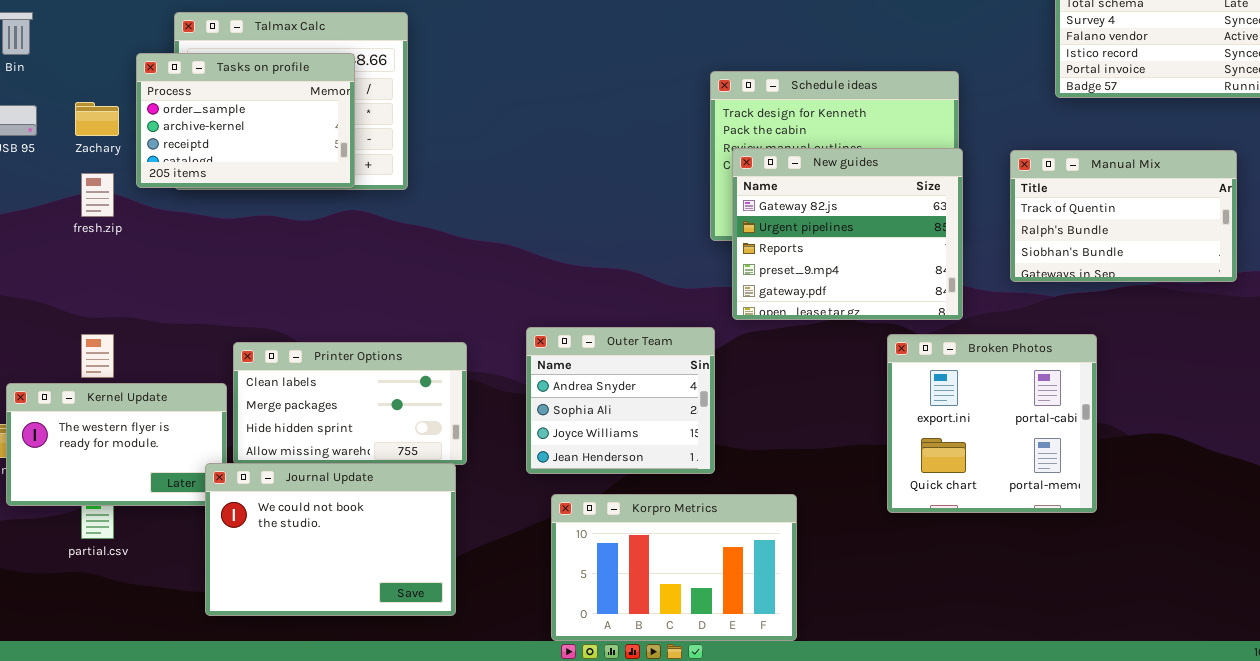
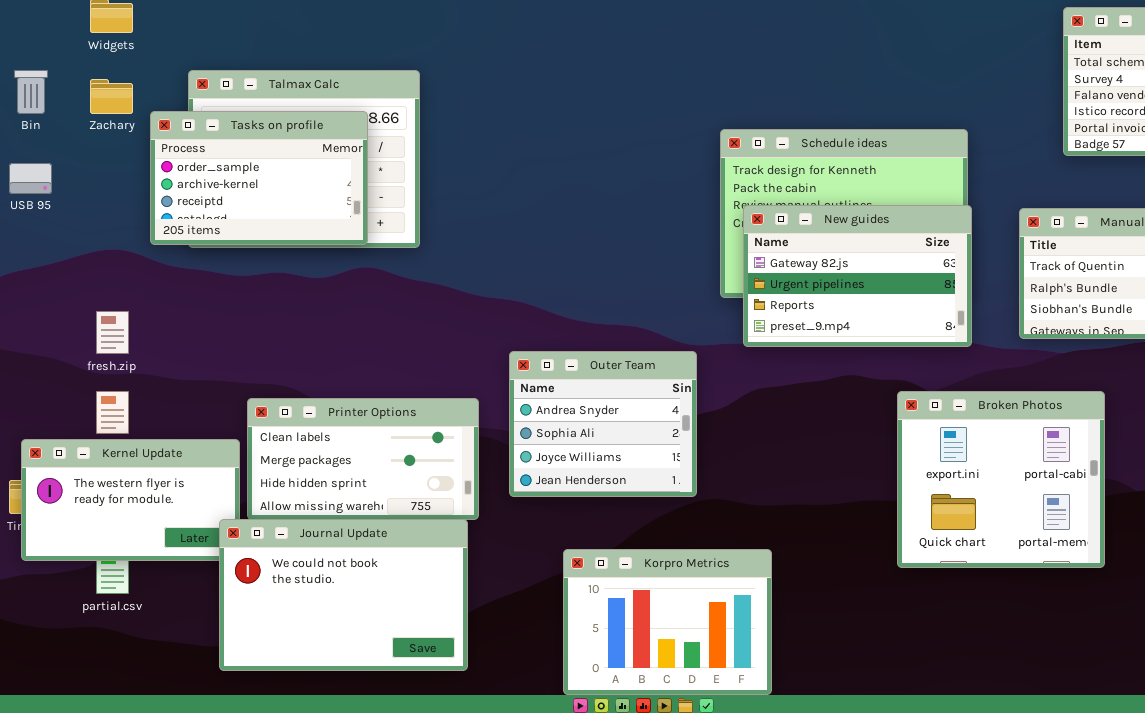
Zachary: [75,102,119,136] -> [90,79,133,114], moved
New guides: [732,148,963,320] -> [743,205,972,347], resized
fresh.zip: [81,173,114,217] -> [96,311,129,354], moved
Outer Team: [526,327,715,474] -> [509,351,697,497], moved
Korpro Metrics: [551,494,797,641] -> [563,549,772,695], resized

